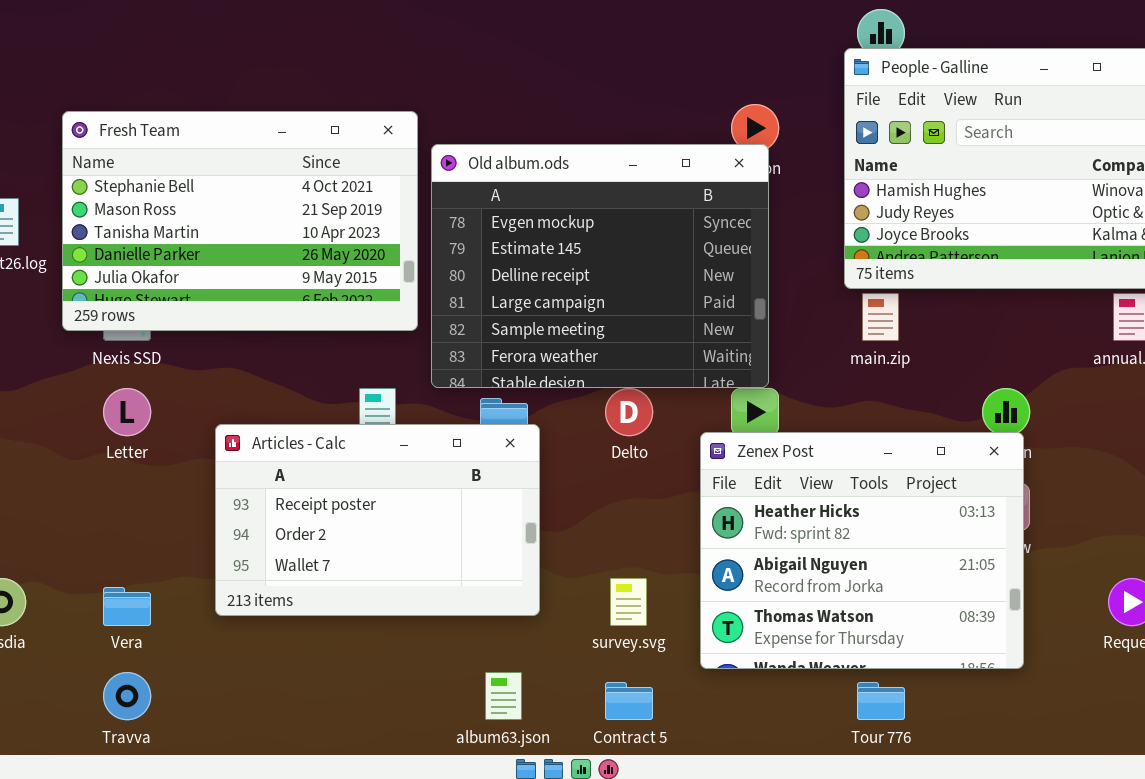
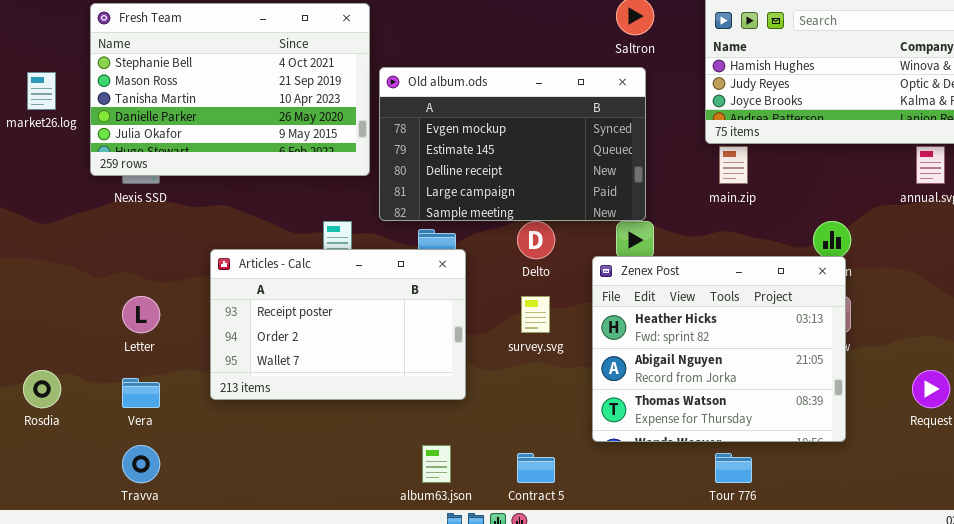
Old album.ods: [431,144,769,388] -> [379,67,646,221], resized
Letter: [103,388,151,436] -> [122,296,160,333], moved
survey.svg: [610,578,647,626] -> [521,296,550,333], moved

